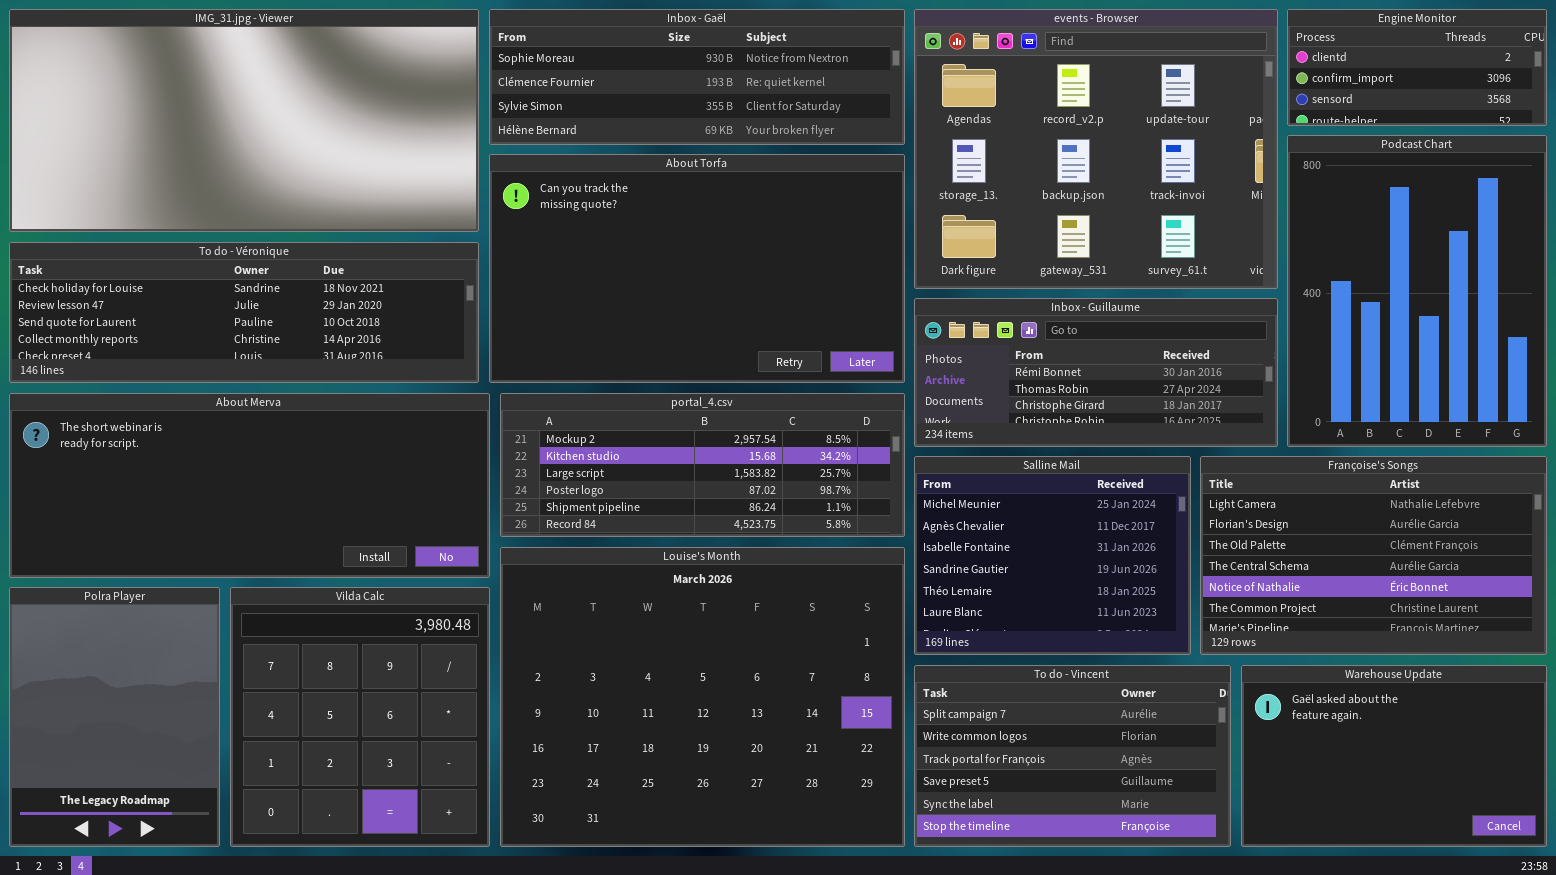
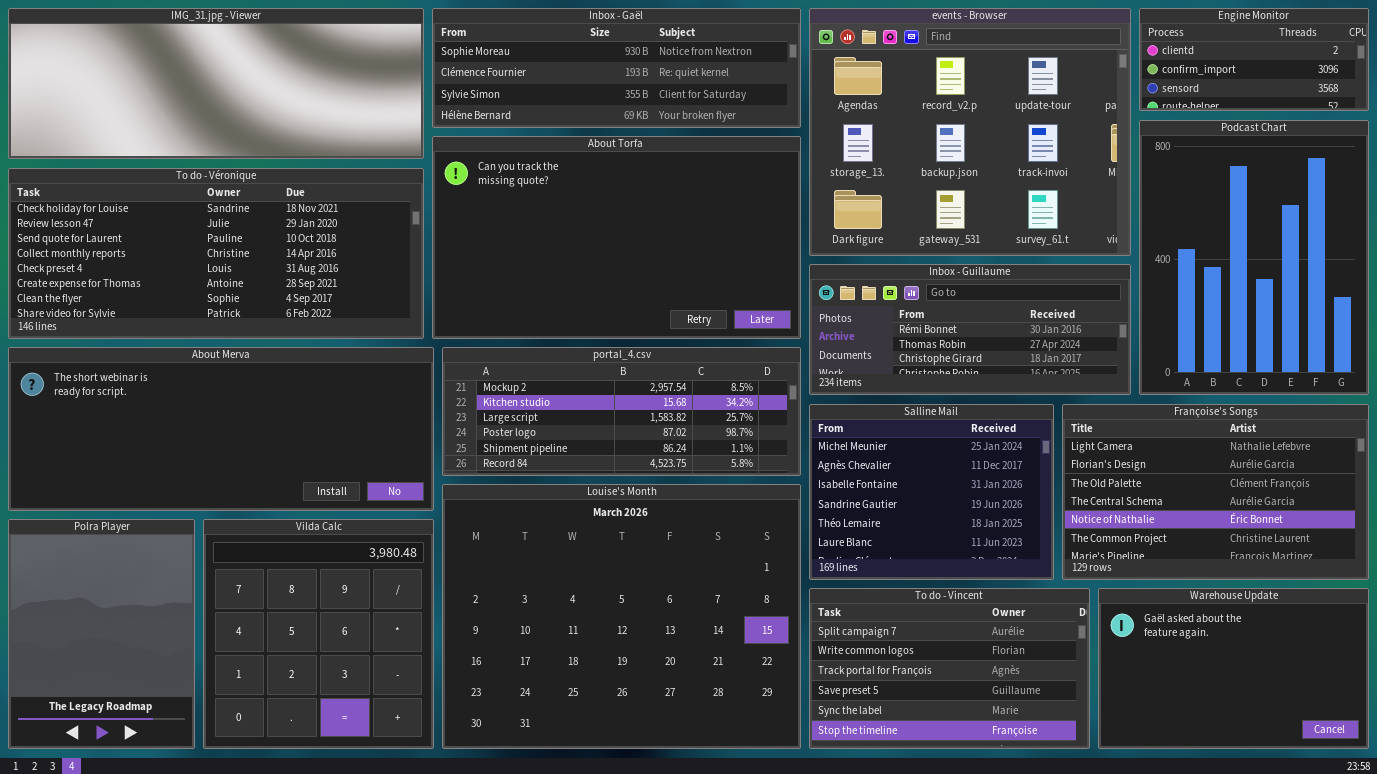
IMG_31.jpg - Viewer: [9,9,479,232] -> [8,8,424,159], resized
To do - Véronique: [9,242,479,383] -> [8,168,424,339], resized

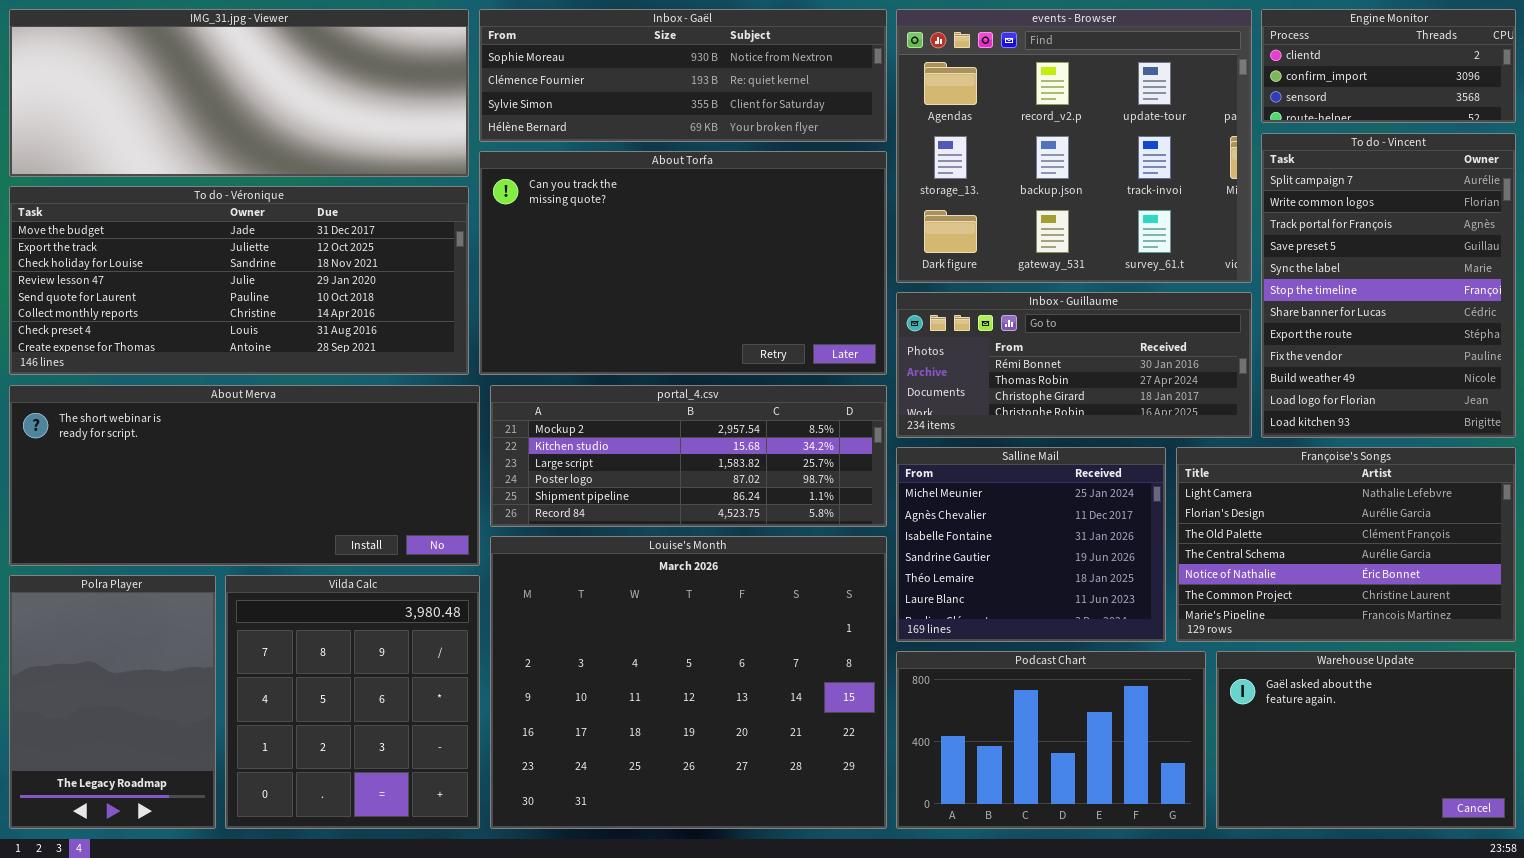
Podcast Chart: [1139,120,1369,395] -> [896,651,1206,829], moved, resized
To do - Véronique: [8,168,424,339] -> [9,186,469,375], scrolled up 2 rows
To do - Vincent: [809,588,1090,749] -> [1261,133,1516,438], moved, resized

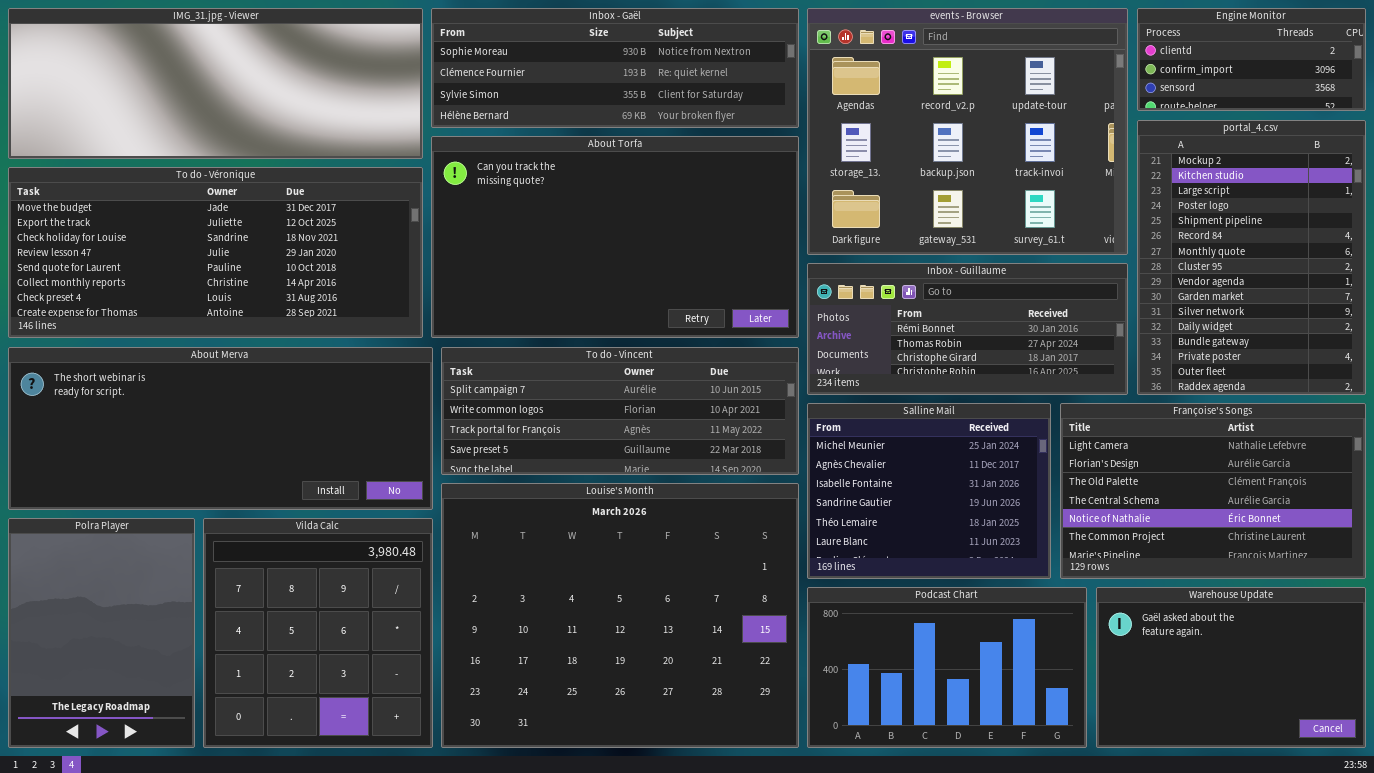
To do - Vincent: [1261,133,1516,438] -> [441,347,799,475], moved, resized
portal_4.csv: [490,385,887,527] -> [1137,120,1366,395], moved, resized

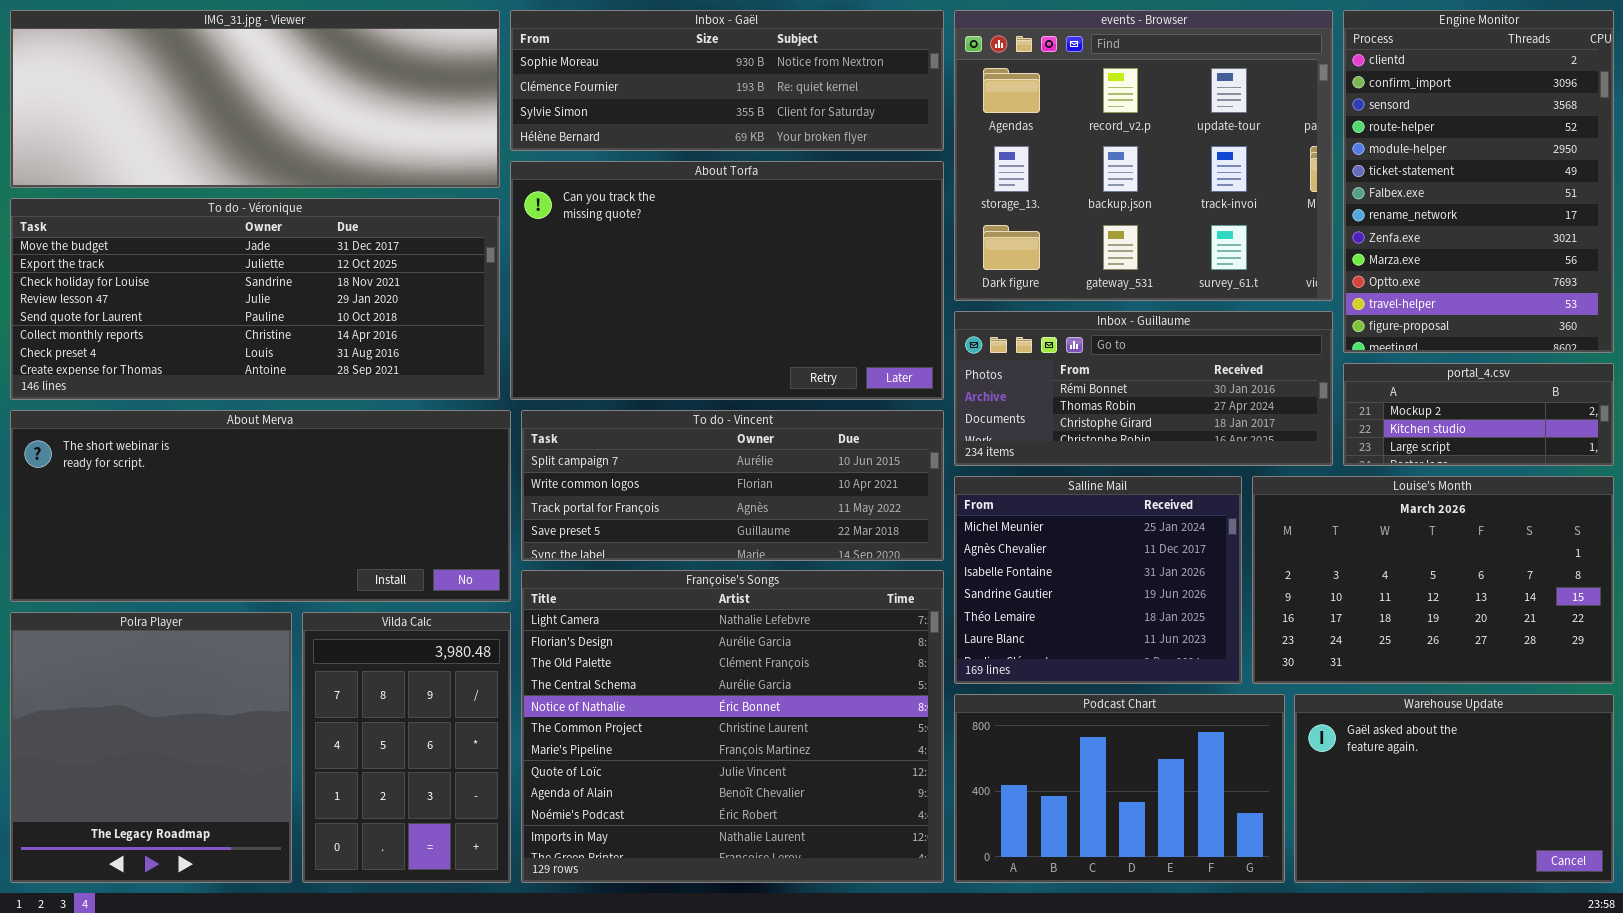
Engine Monitor: [1137,8,1366,111] -> [1343,10,1614,353], resized
portal_4.csv: [1137,120,1366,395] -> [1343,363,1614,466], resized
Françoise's Songs: [1060,403,1366,579] -> [521,570,944,883], moved, resized
Louise's Month: [441,483,799,748] -> [1252,476,1614,684], moved, resized
Polra Player: [8,518,195,748] -> [10,612,292,883], resized
Vilda Calc: [203,518,433,748] -> [302,612,511,883], resized

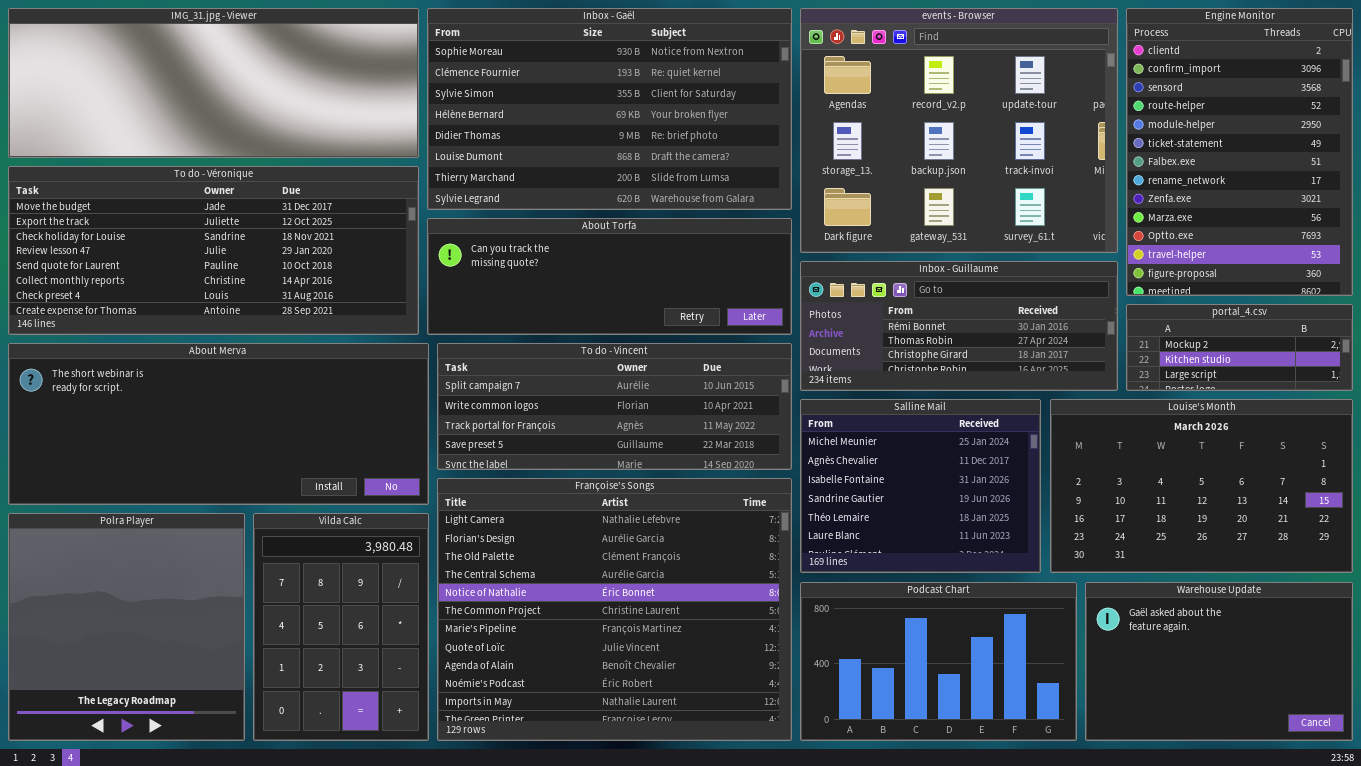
Inbox - Gaël: [510,10,944,151] -> [427,8,792,210], resized
About Torfa: [510,161,944,400] -> [427,218,792,335], resized

